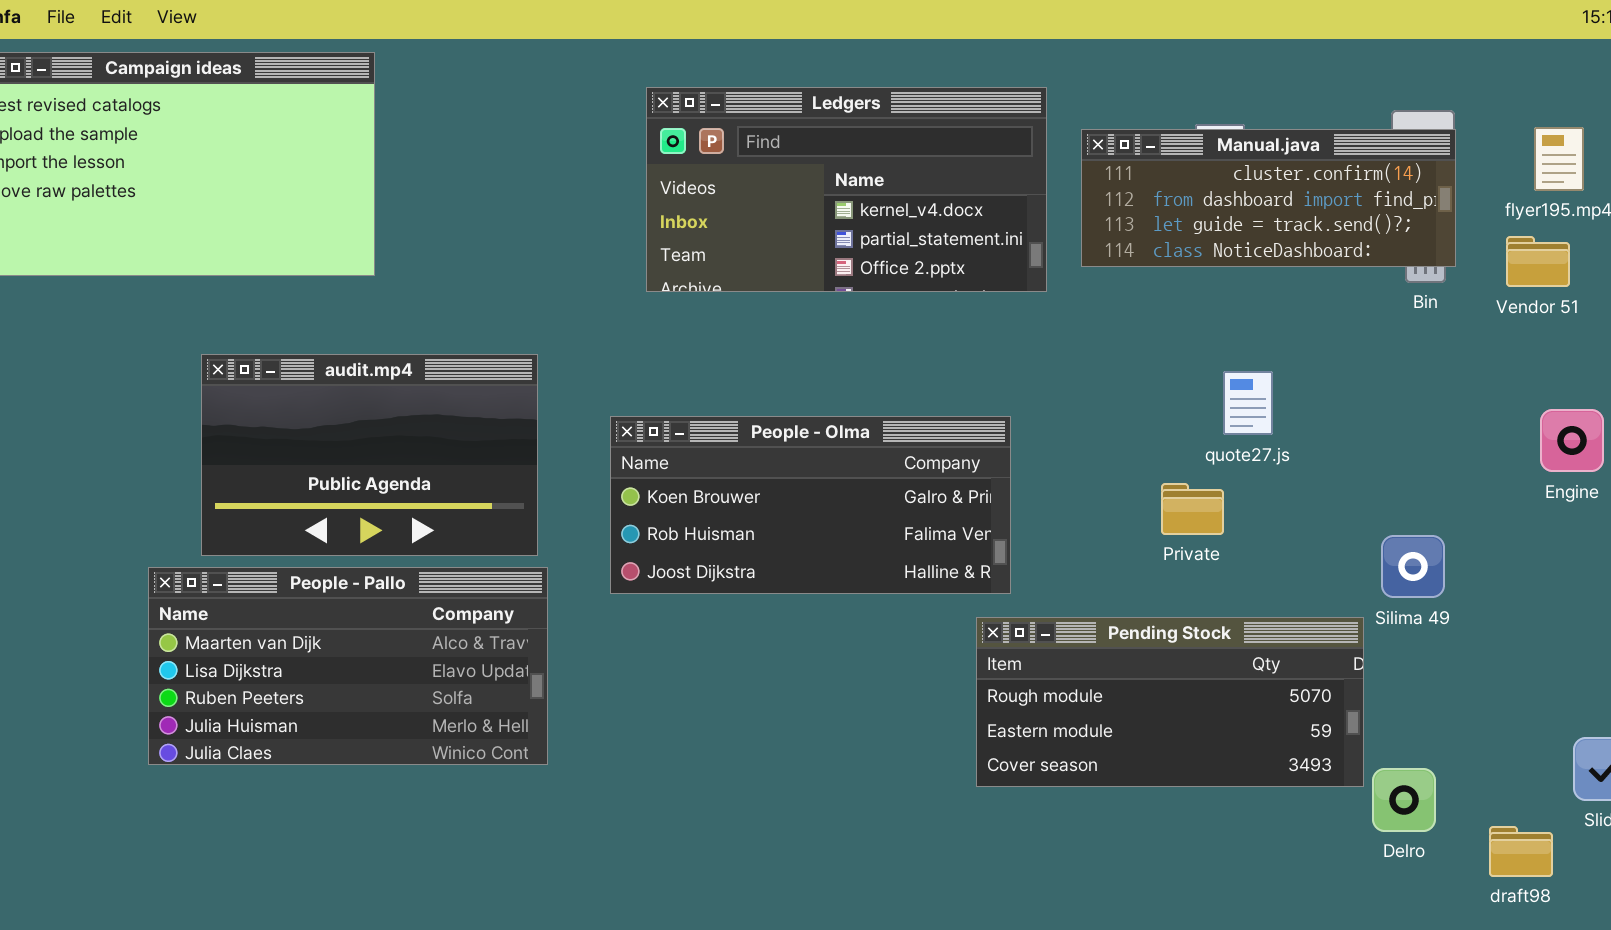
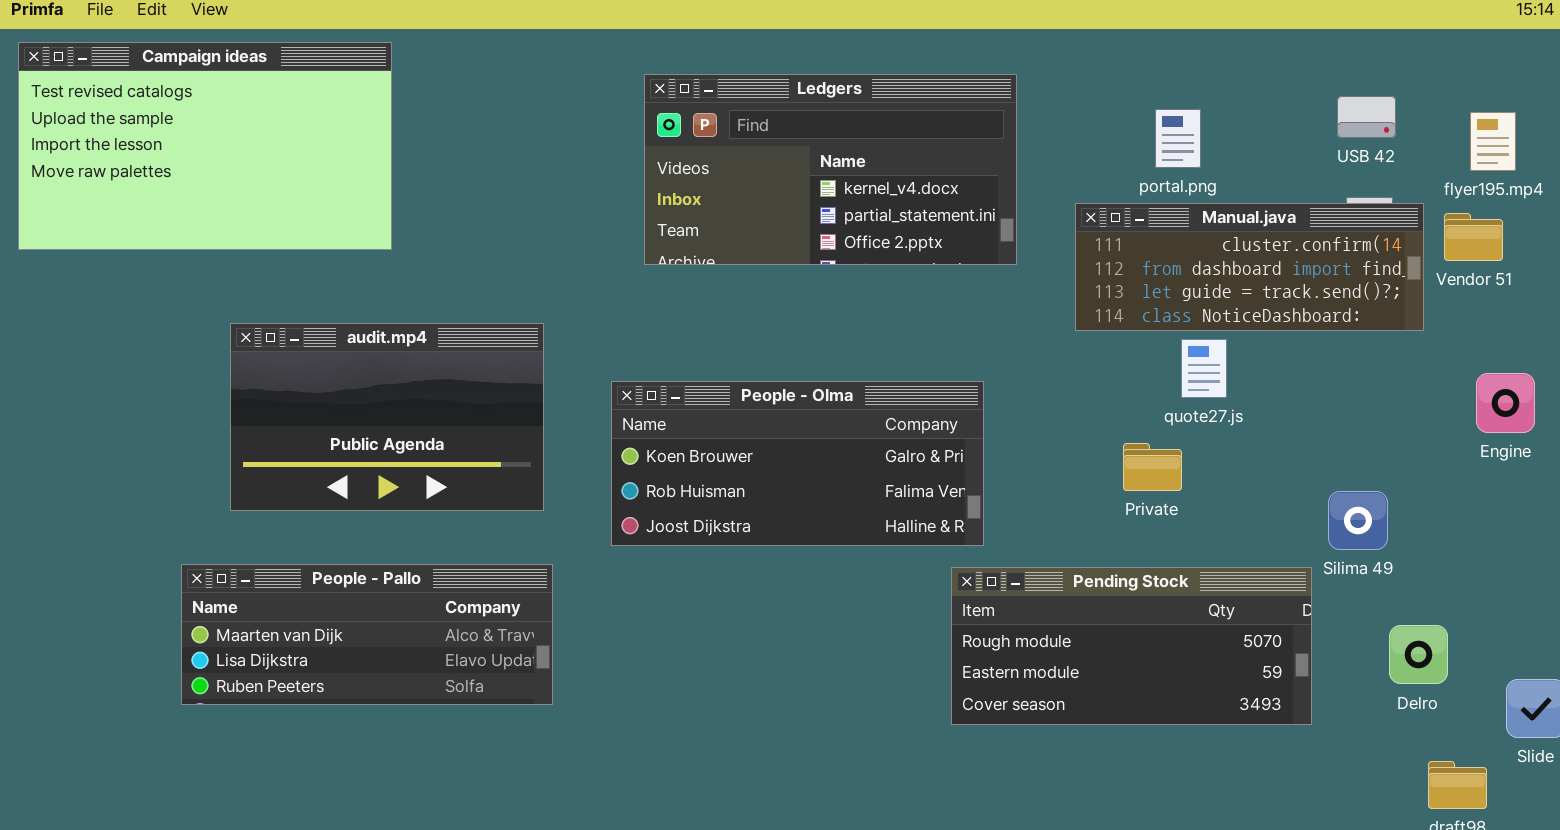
Manual.java: [1081,129,1456,267] -> [1075,203,1424,331], moved
People - Pallo: [148,567,548,765] -> [181,564,553,705], resized
Delro: [1372,768,1436,832] -> [1389,625,1448,684], moved

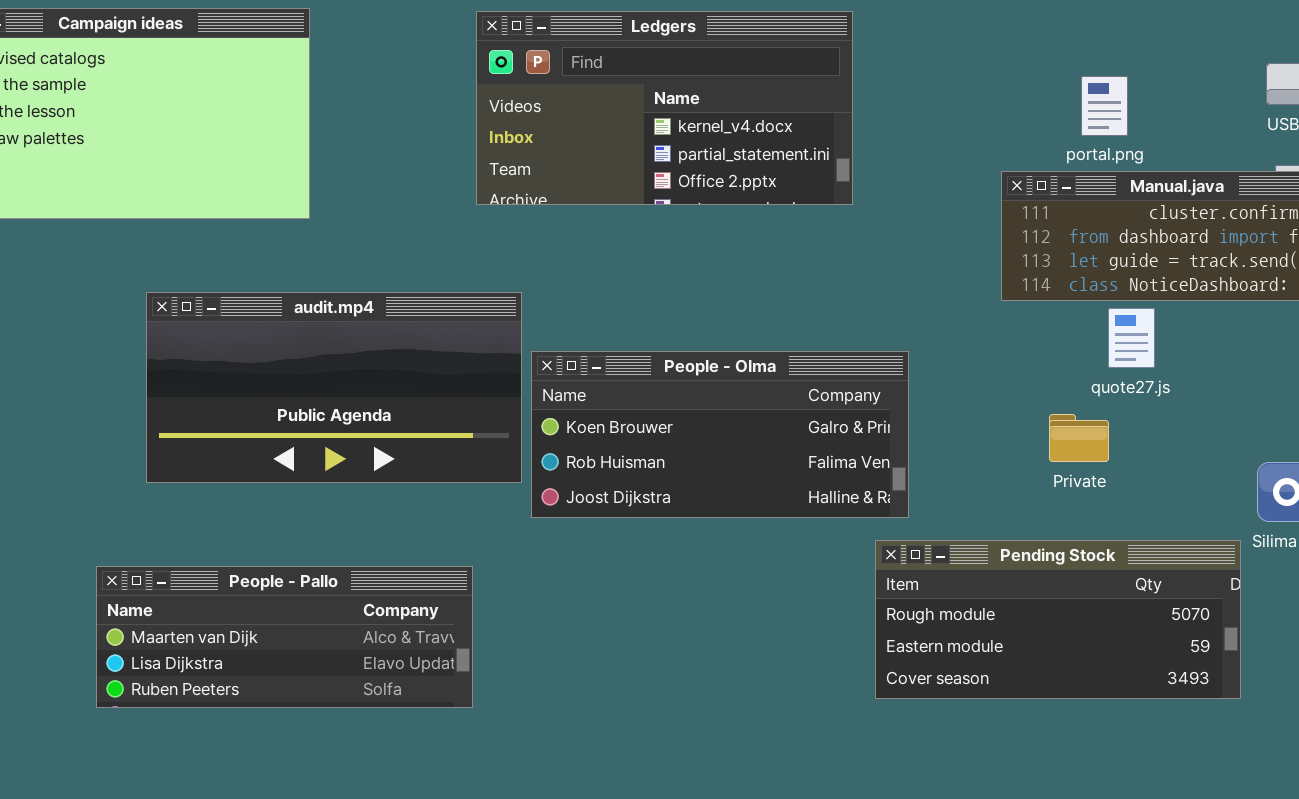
Ledgers: [644,74,1017,265] -> [476,11,853,205], moved
audit.mp4: [230,323,544,511] -> [146,292,522,483], resized
People - Pallo: [181,564,553,705] -> [96,566,473,708], moved

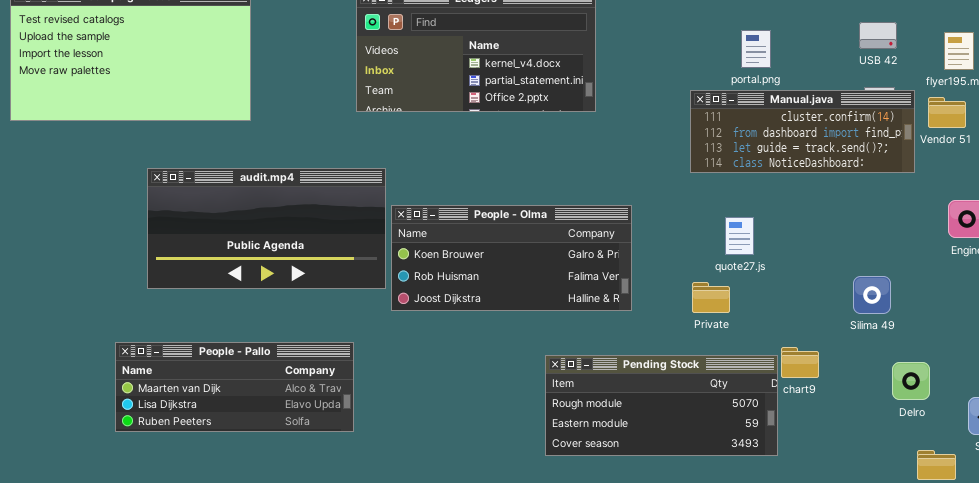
quote27.js: [1108,308,1155,368] -> [725,217,754,255], moved
Private: [1049,414,1109,462] -> [692,282,730,313], moved
Pending Stock: [875,540,1241,699] -> [545,355,778,456], moved

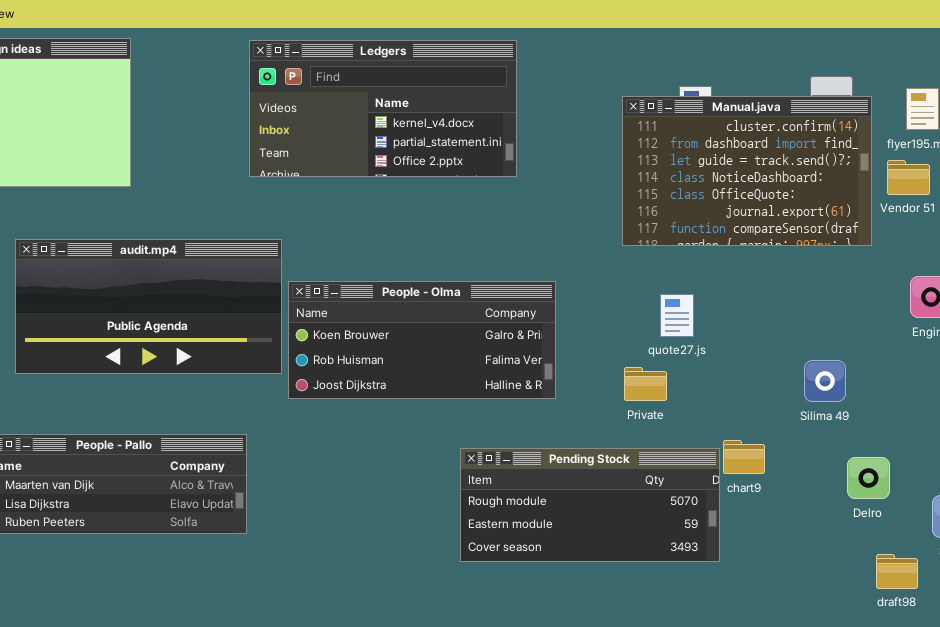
Manual.java: [690,90,915,173] -> [622,96,872,246], resized

